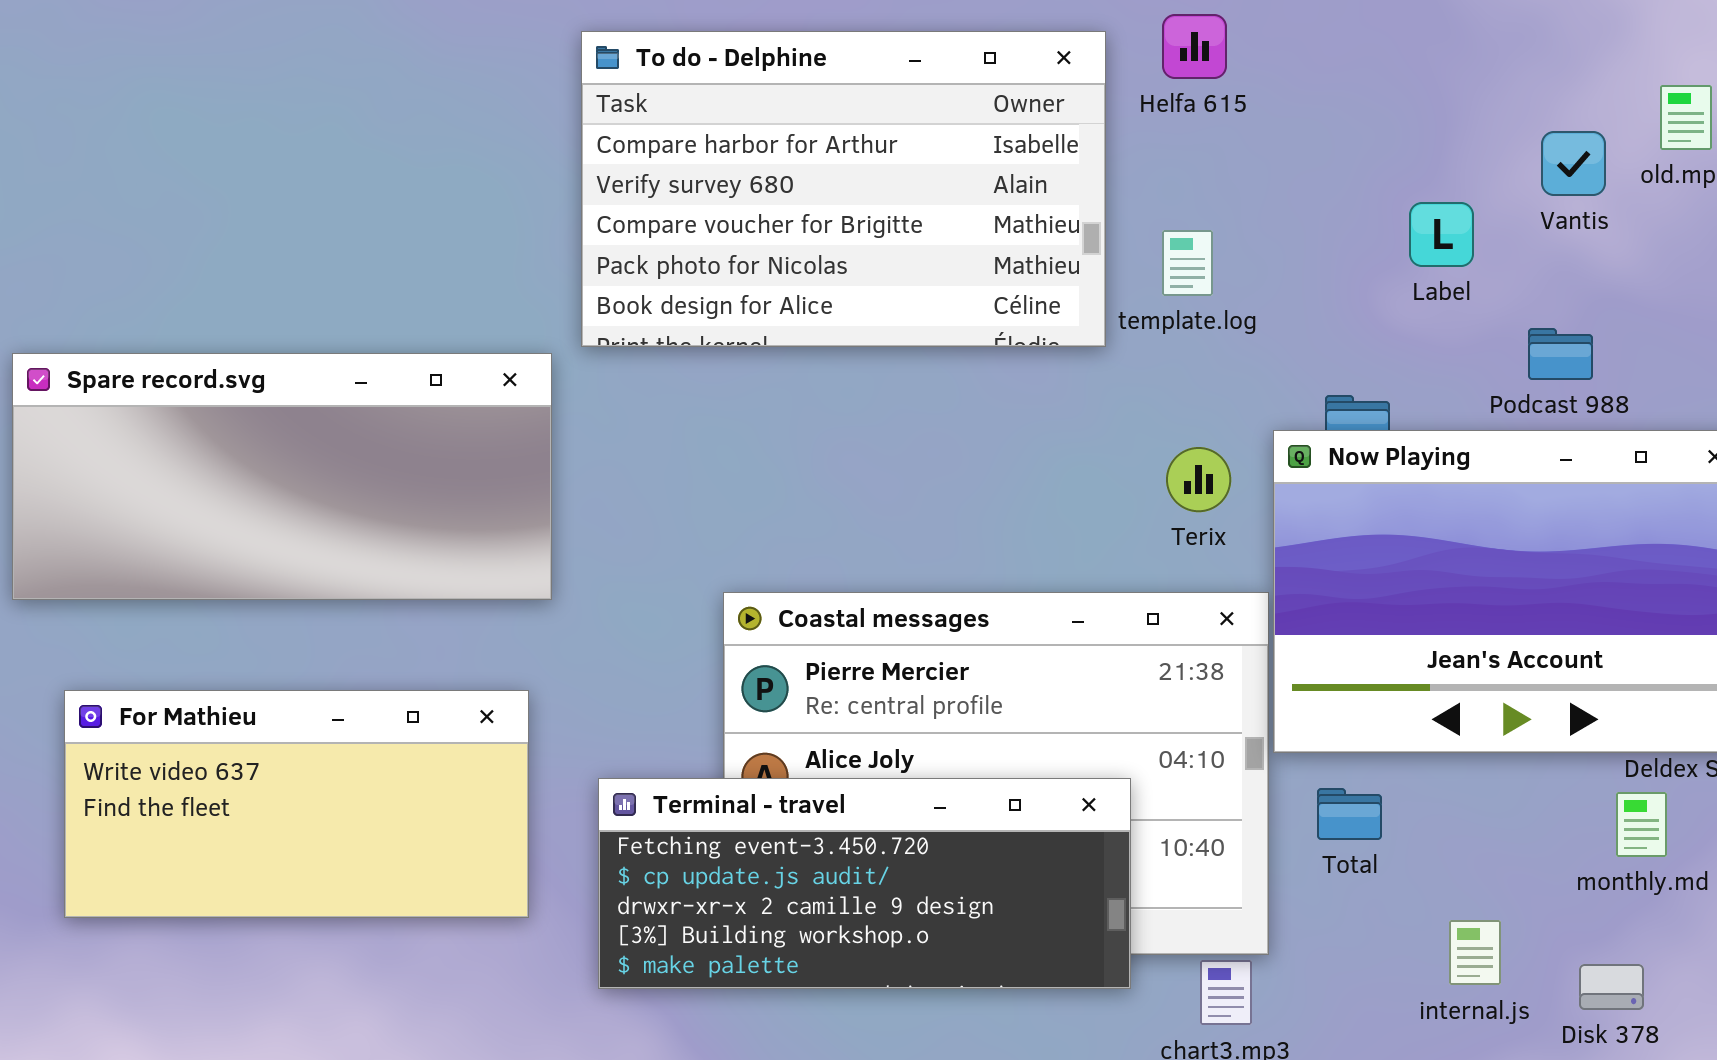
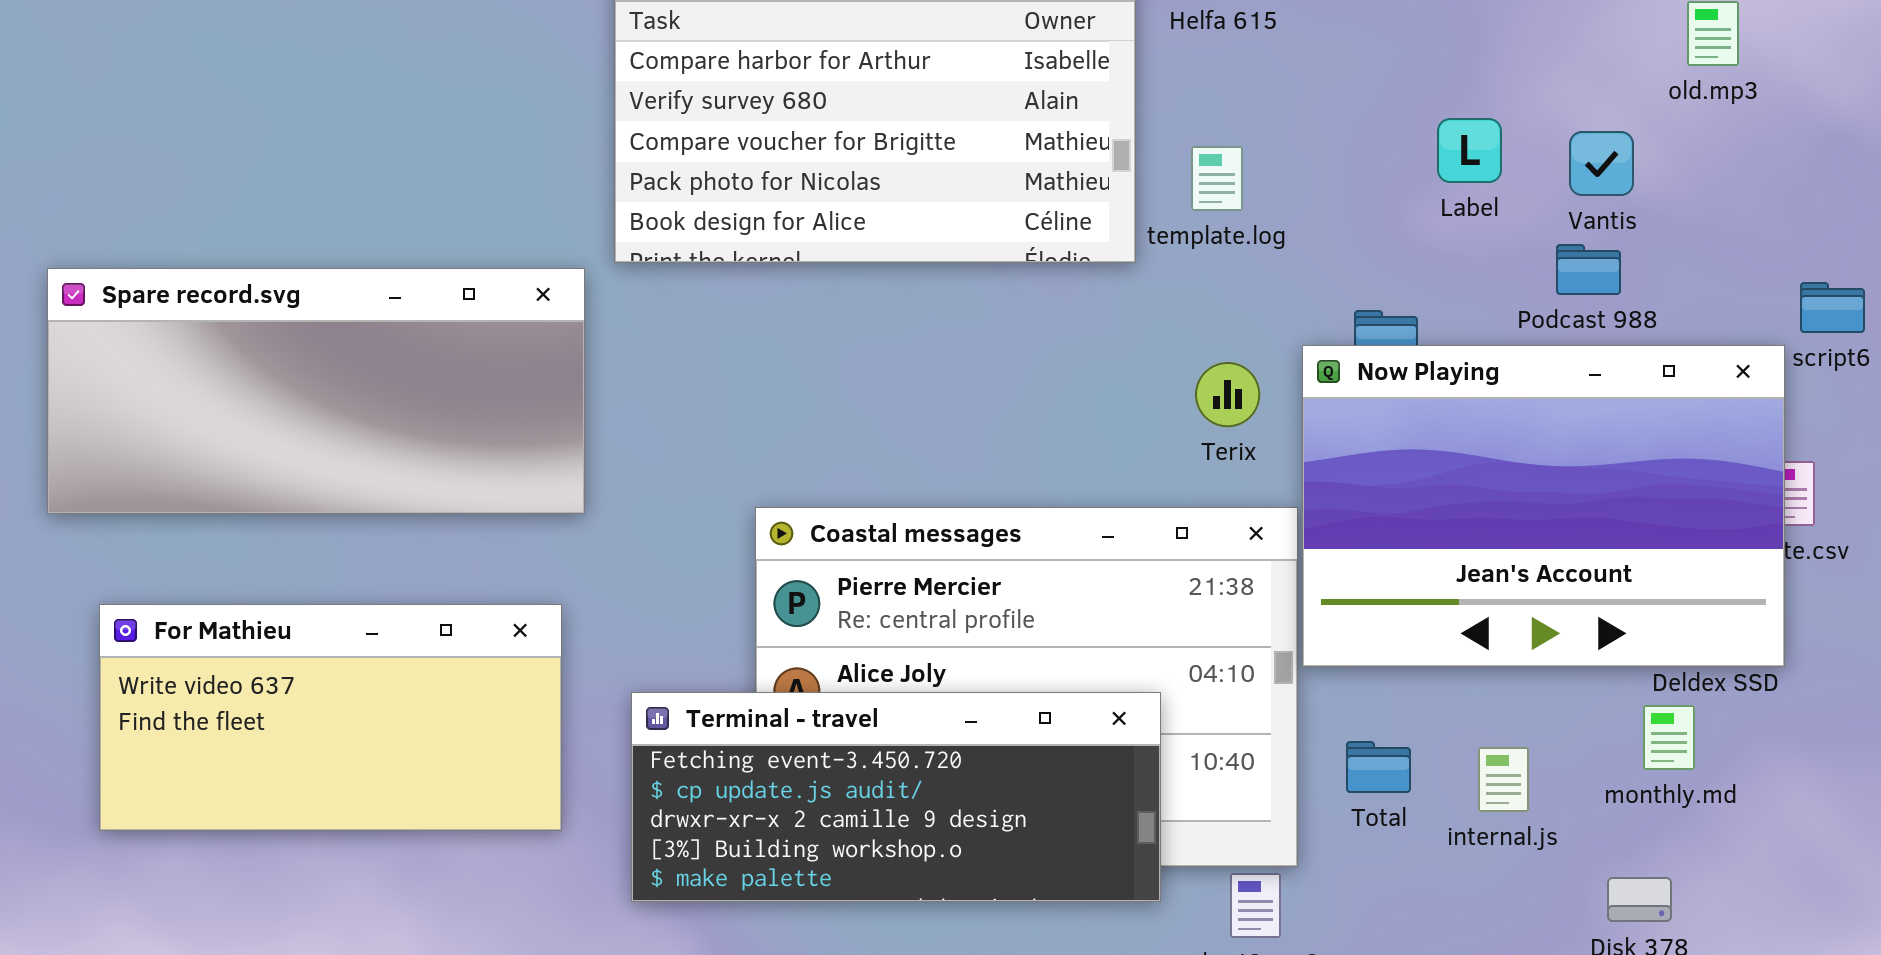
Vantis: [1541,131,1606,196] -> [1569,131,1634,196], moved
Total: [1317,788,1382,840] -> [1346,741,1411,793], moved
internal.js: [1449,920,1501,985] -> [1478,747,1529,812], moved

